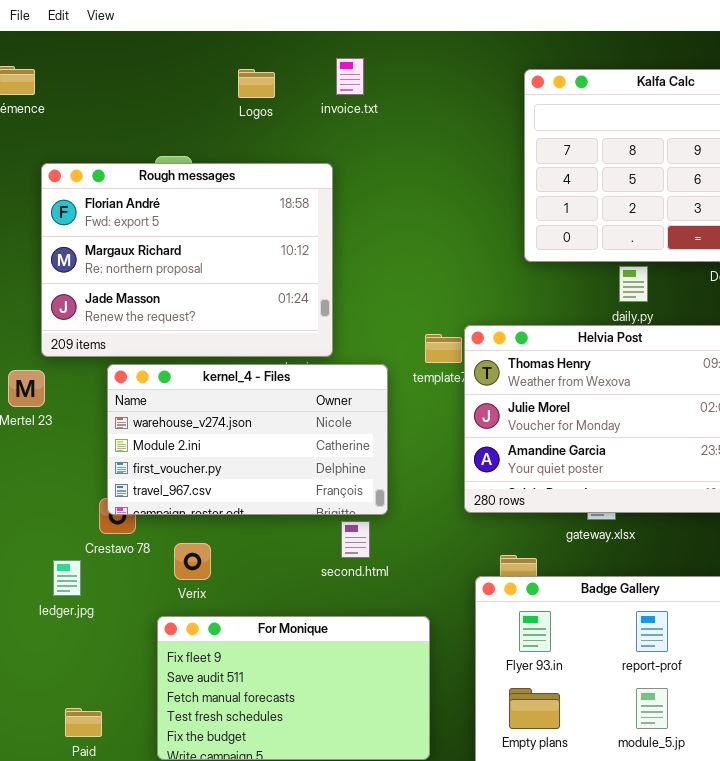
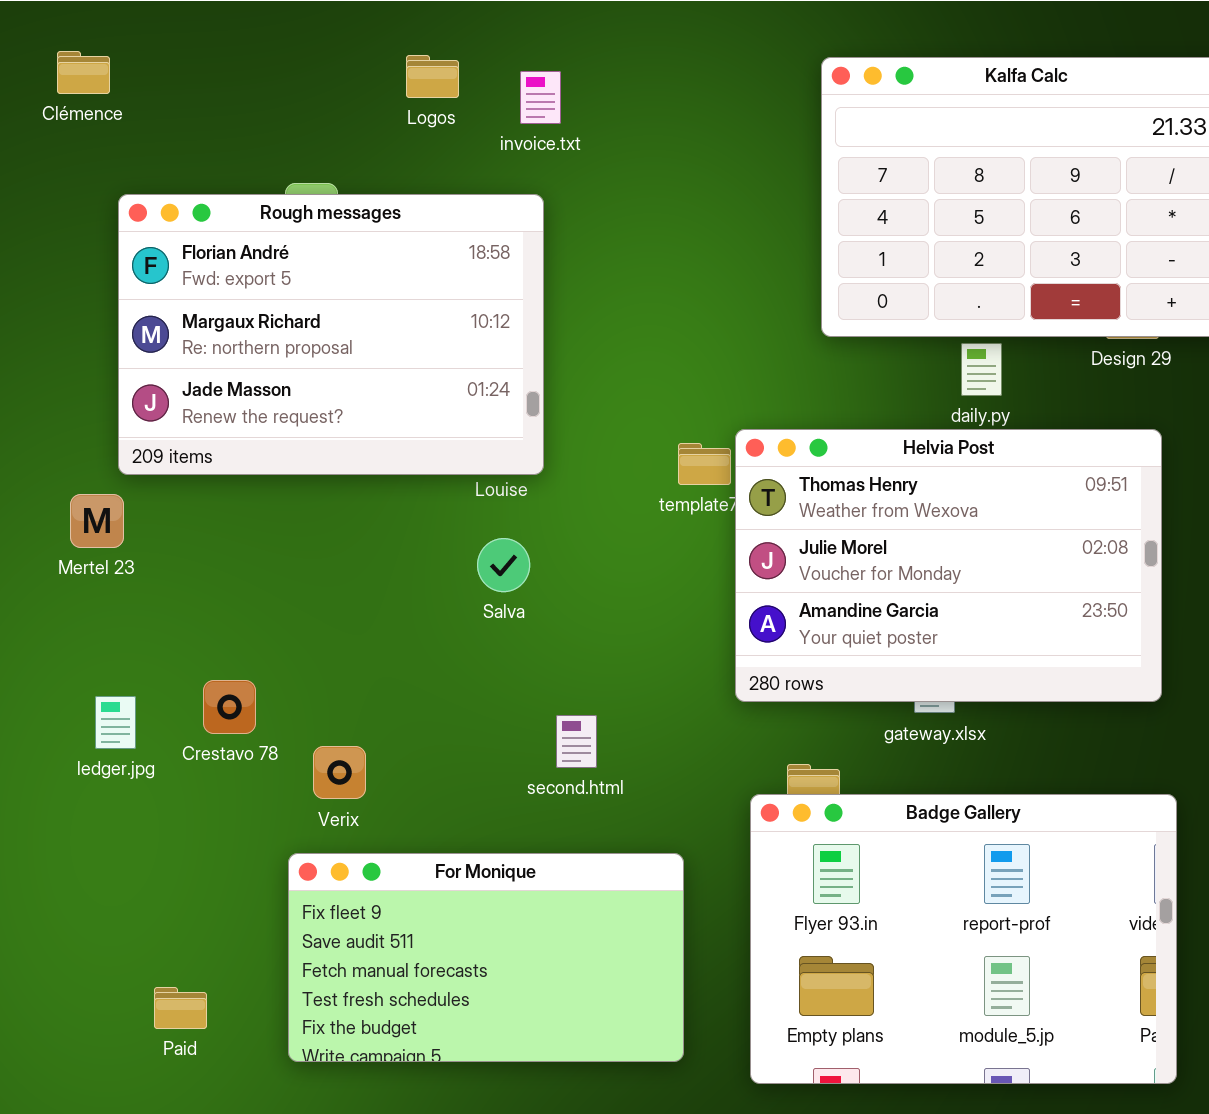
invoice.txt: [336,58,364,95] -> [520,71,561,124], moved
kernel_4 - Files: [107,364,388,515] -> none, closed
ledger.jpg: [53,560,81,596] -> [95,696,136,749], moved

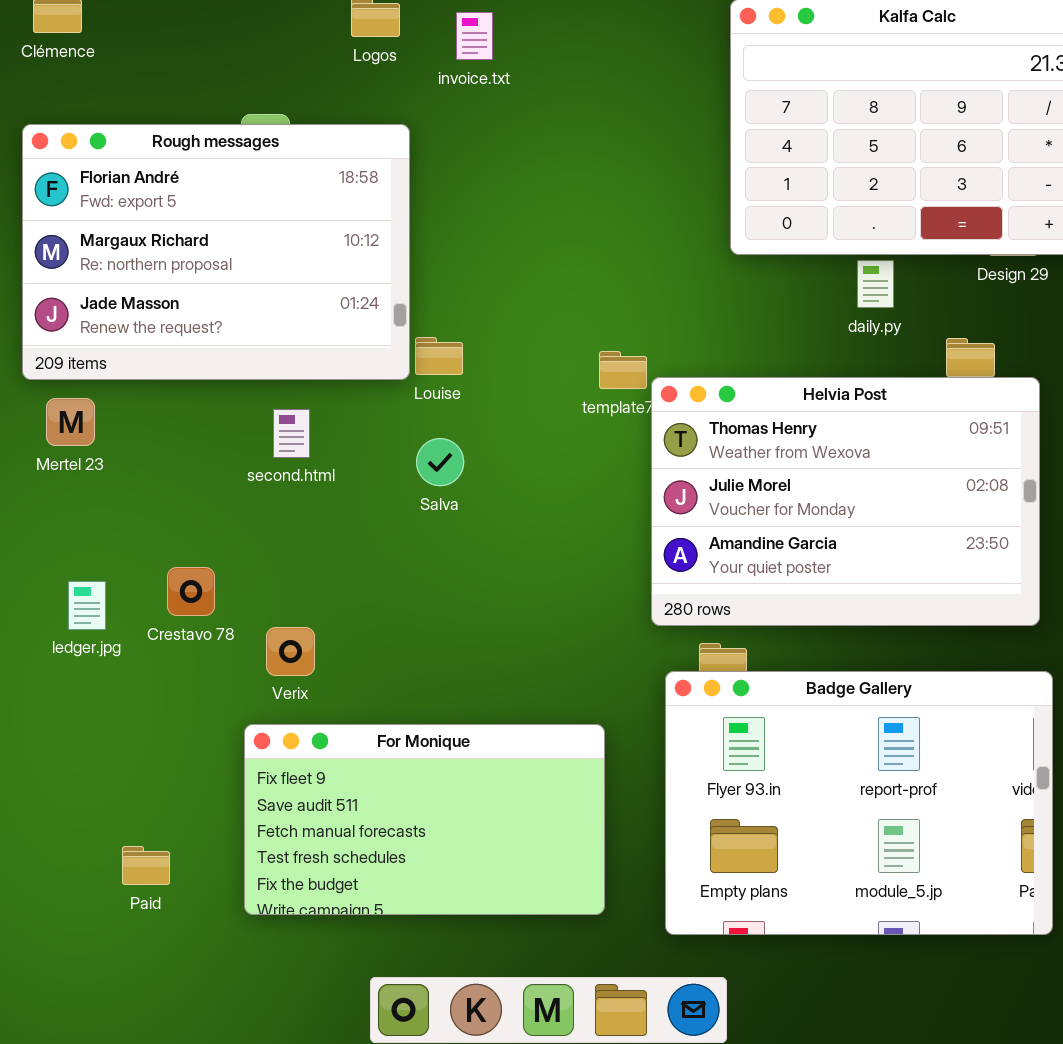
Rough messages: [118,194,544,475] -> [22,124,410,380], moved
Helvia Post: [735,429,1162,702] -> [651,377,1040,626], moved
second.html: [556,715,597,768] -> [273,409,310,458], moved

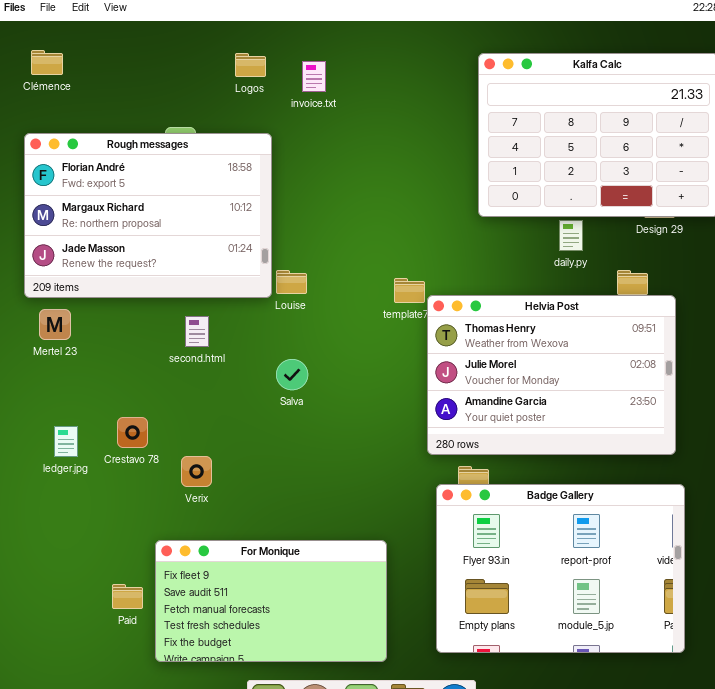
Salva: [416,438,464,486] -> [276,359,308,390], moved
For Monique: [244,724,605,915] -> [155,540,387,662], moved
Paid: [122,846,170,885] -> [112,584,143,609], moved

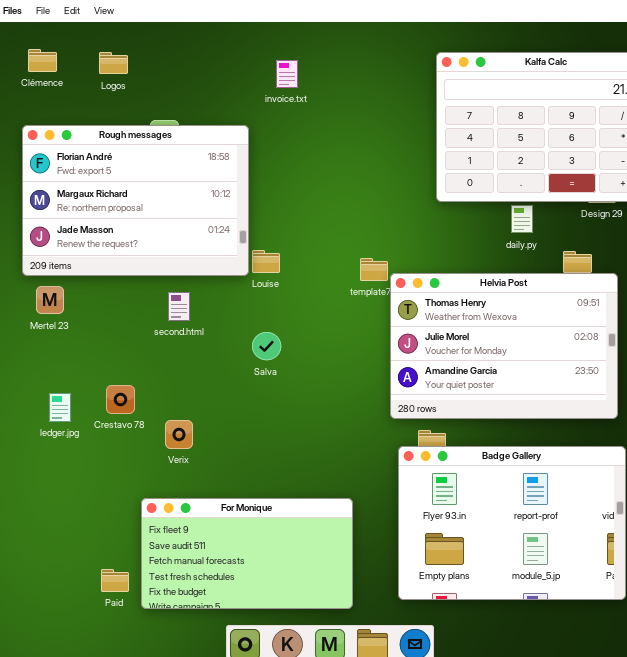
Logos: [235,53,266,77] -> [99,52,128,74], moved
Paid: [112,584,143,609] -> [101,569,129,592], moved

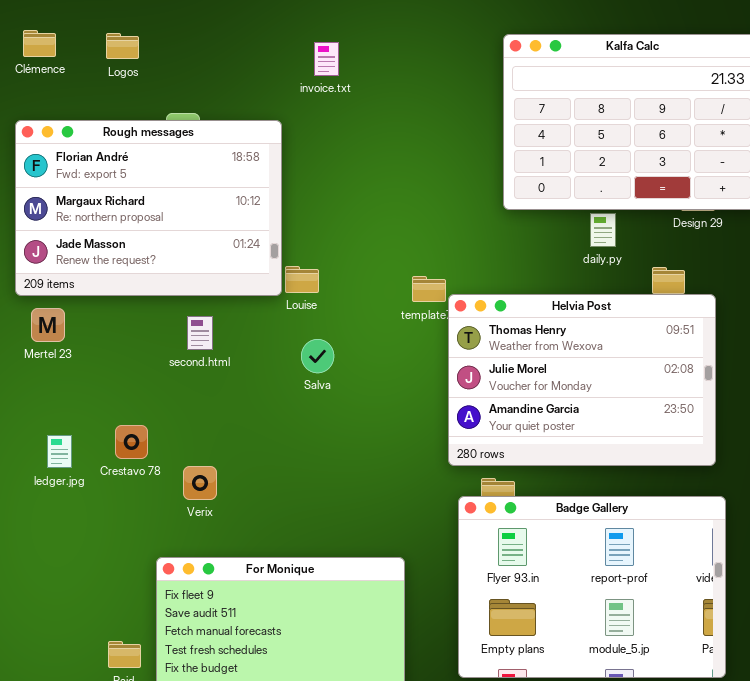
Salva: [252,332,281,360] -> [301,339,334,373], moved

